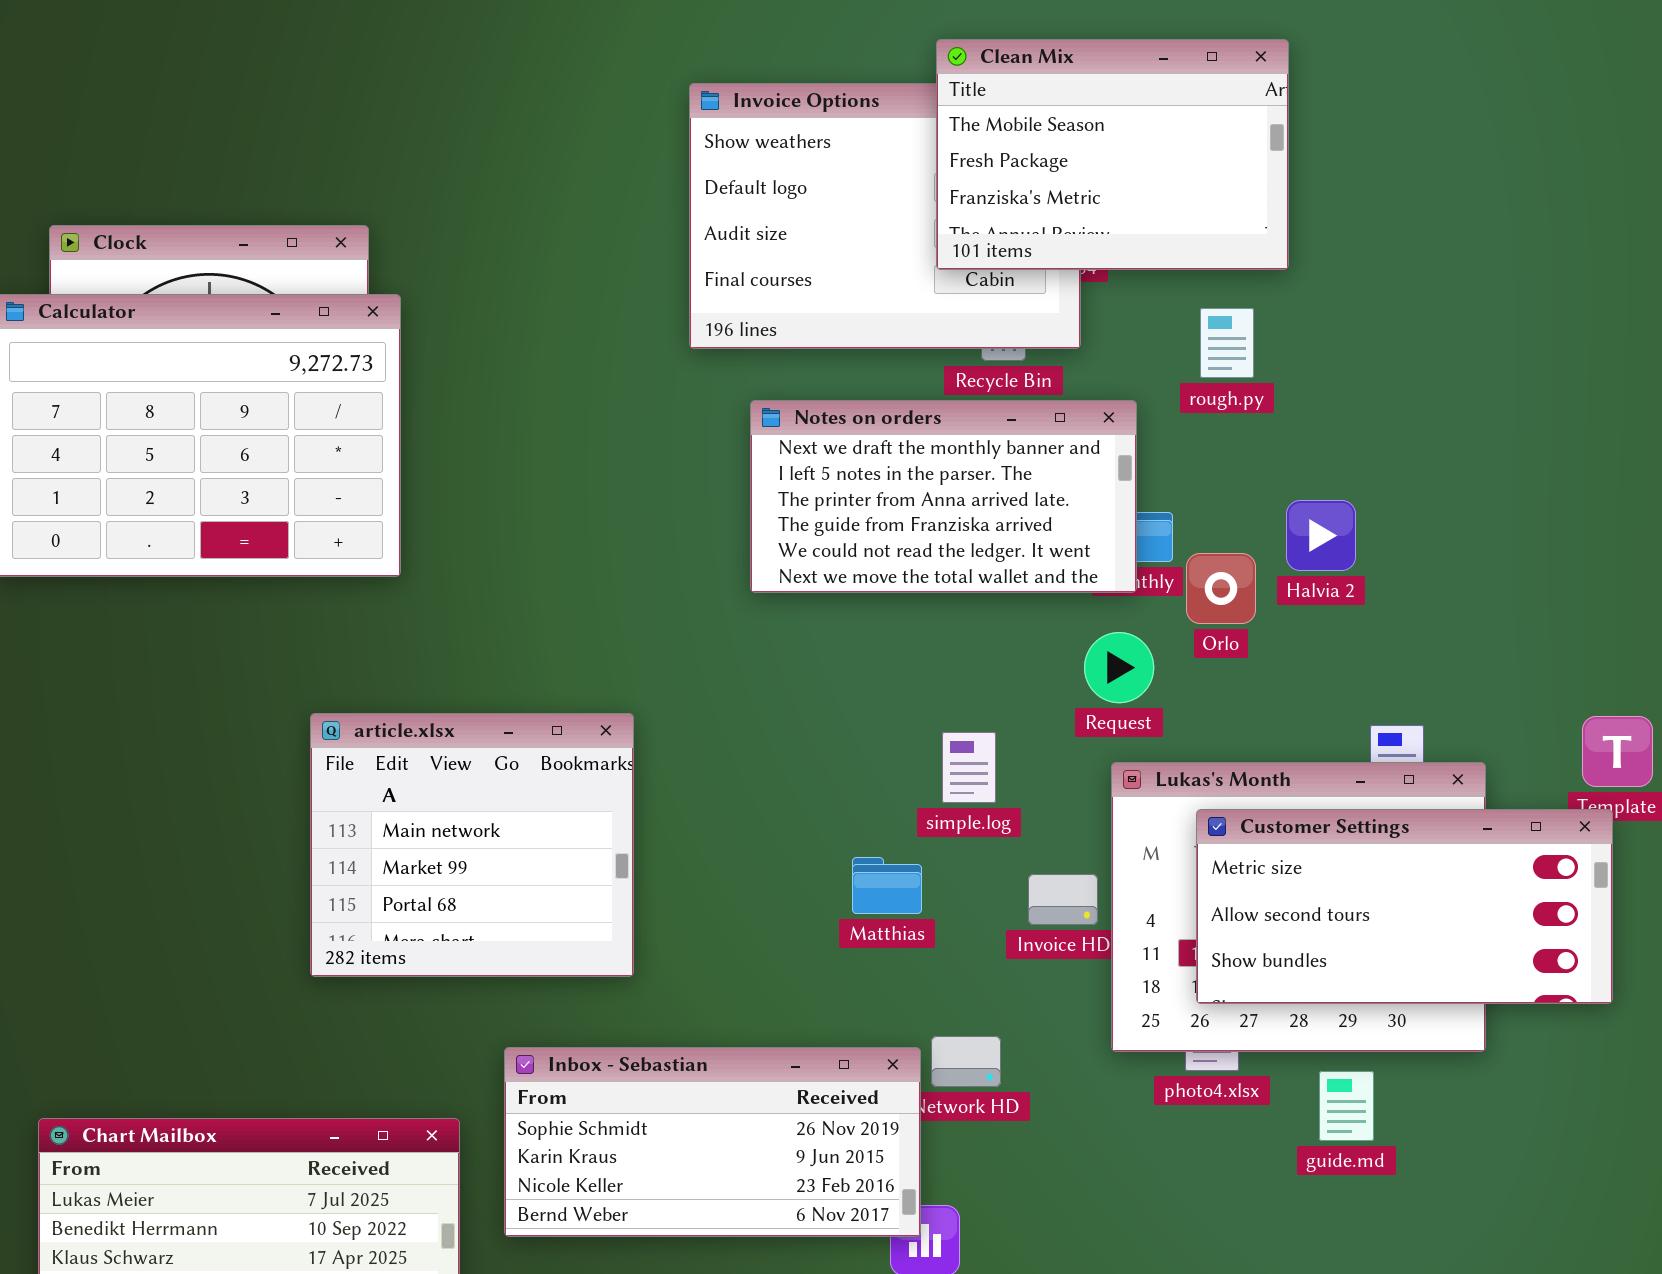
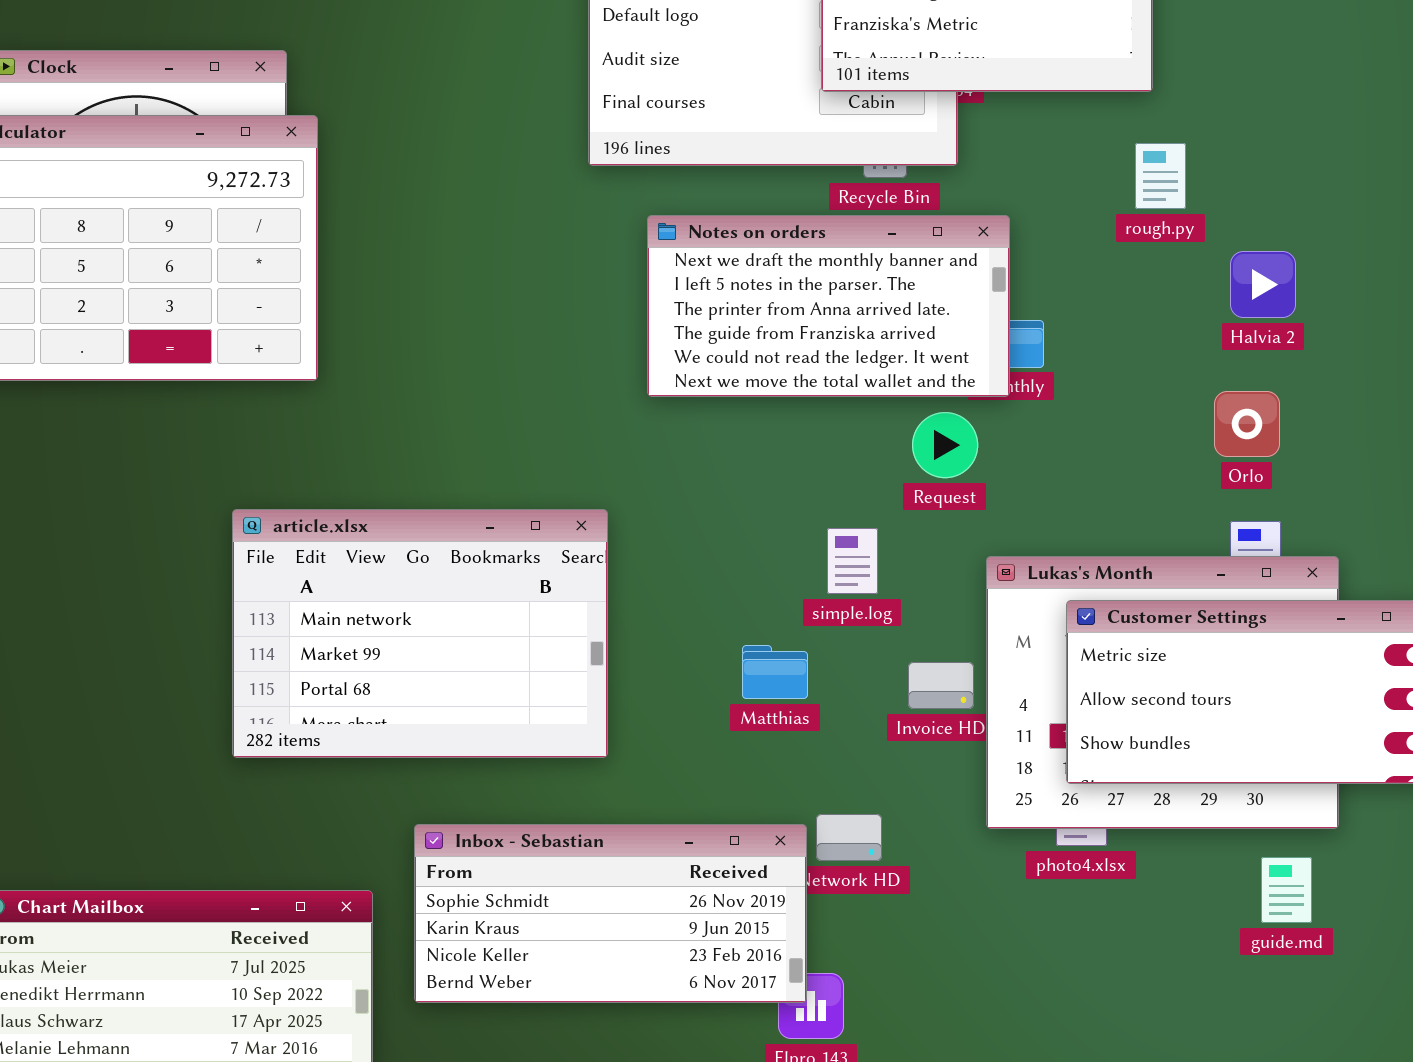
rough.py: [1200,308,1254,378] -> [1135,143,1186,209], moved
Halvia 2: [1286,500,1356,571] -> [1230,251,1296,318], moved
Orlo: [1186,553,1256,624] -> [1214,391,1280,457], moved
Request: [1084,632,1154,703] -> [912,412,978,478], moved
article.xlsx: [310,713,634,977] -> [232,509,608,758], resized
guide.md: [1319,1071,1374,1141] -> [1261,857,1312,923], moved

